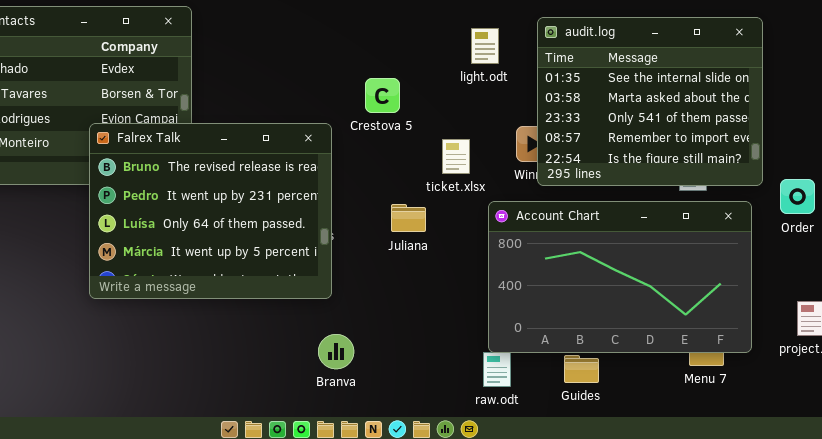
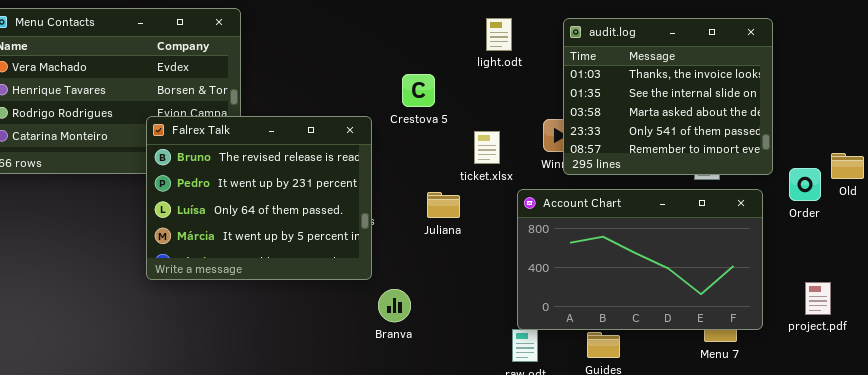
audit.log: [537,17,763,186] -> [563,18,773,175], scrolled up 1 row
light.odt: [471,28,499,64] -> [486,18,512,51], moved
Branva: [318,334,354,369] -> [378,289,411,322], moved

